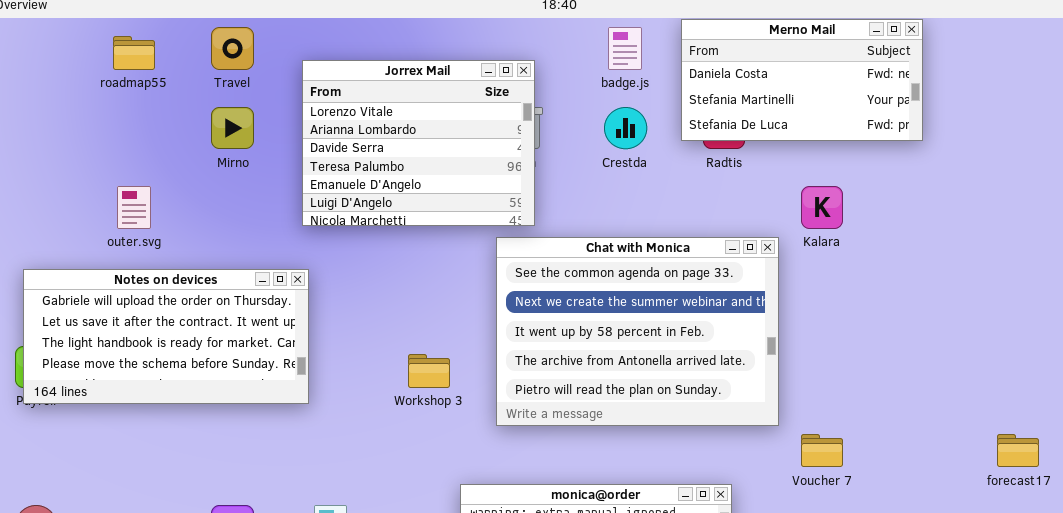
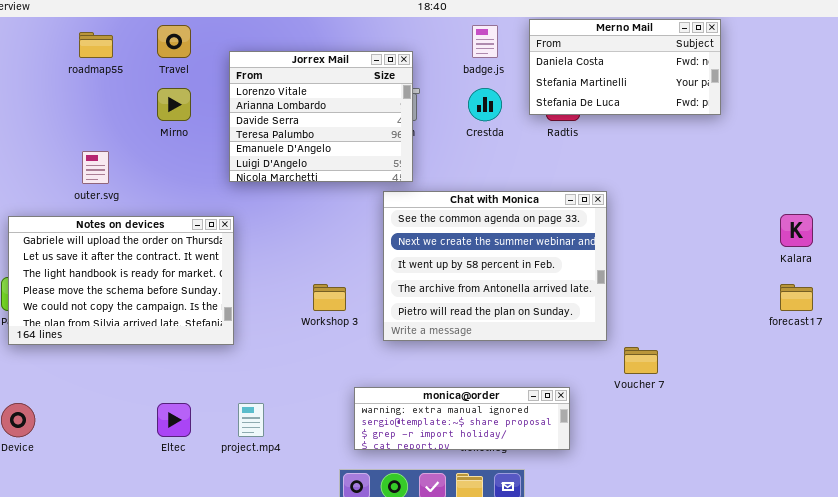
Kalara: [801,186,843,229] -> [780,214,813,247], moved
Notes on devices: [23,269,309,404] -> [8,216,234,345], resized
forecast17: [997,434,1039,467] -> [780,284,813,311], moved

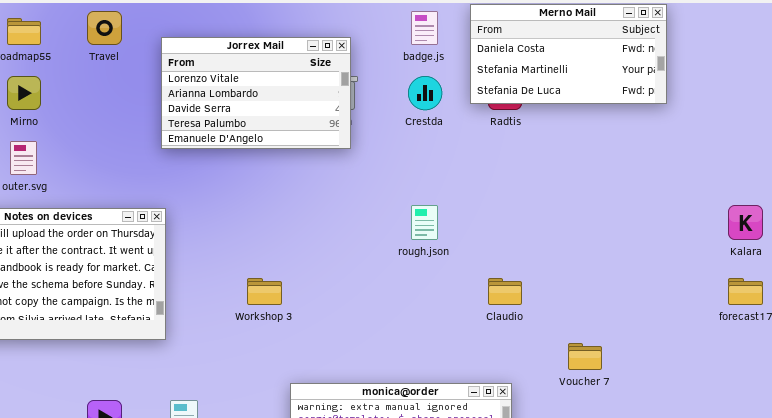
Jorrex Mail: [229,51,413,182] -> [161,37,351,149], resized
Mirno: [157,88,191,121] -> [7,76,41,110], moved
Chat with Monica: [383,191,607,341] -> none, closed

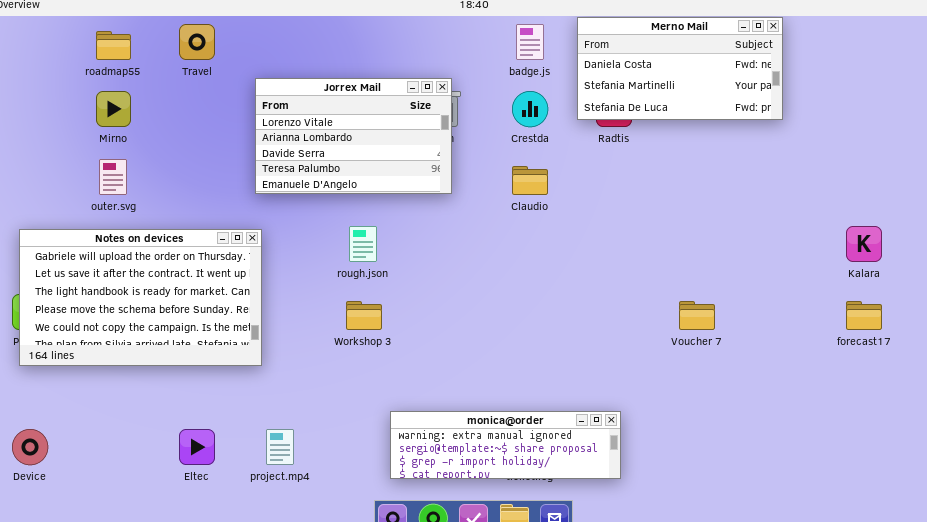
Jorrex Mail: [161,37,351,149] -> [255,78,452,194], moved
rough.json: [411,205,438,240] -> [349,226,377,262], moved
Claudio: [488,278,522,305] -> [512,166,548,195], moved
Voucher 7: [568,343,602,370] -> [679,301,715,330], moved

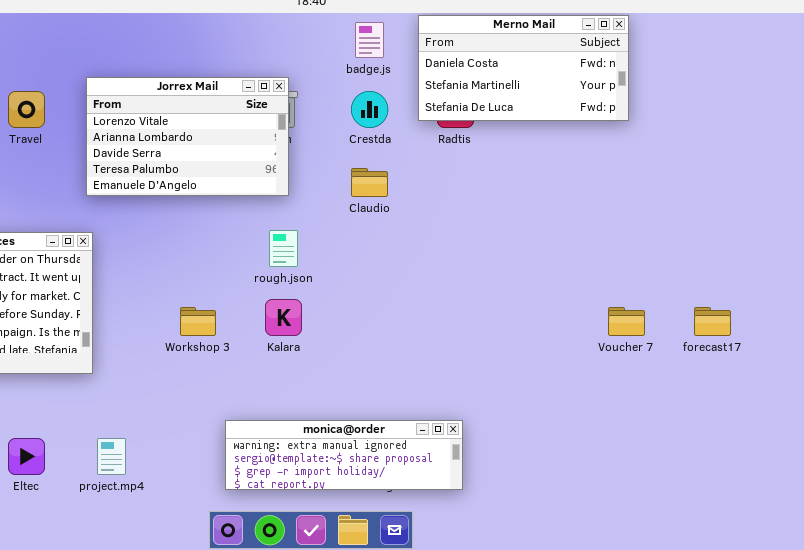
Travel: [179,24,215,60] -> [8,91,45,128], moved
rough.json: [349,226,377,262] -> [269,230,298,267], moved
Kalara: [846,226,882,262] -> [265,299,302,336], moved
Voucher 7: [679,301,715,330] -> [608,307,645,336], moved

